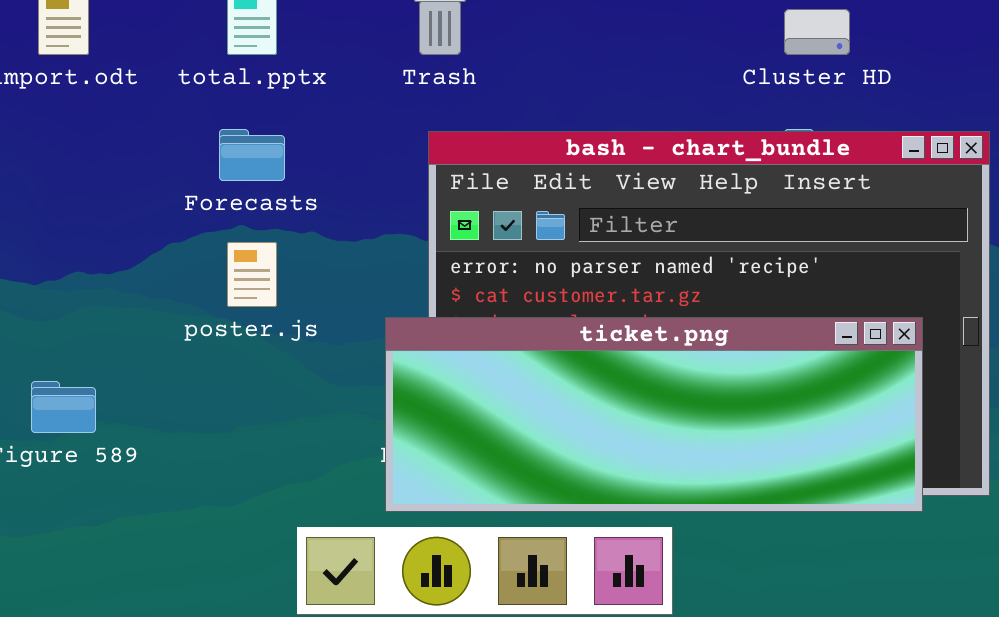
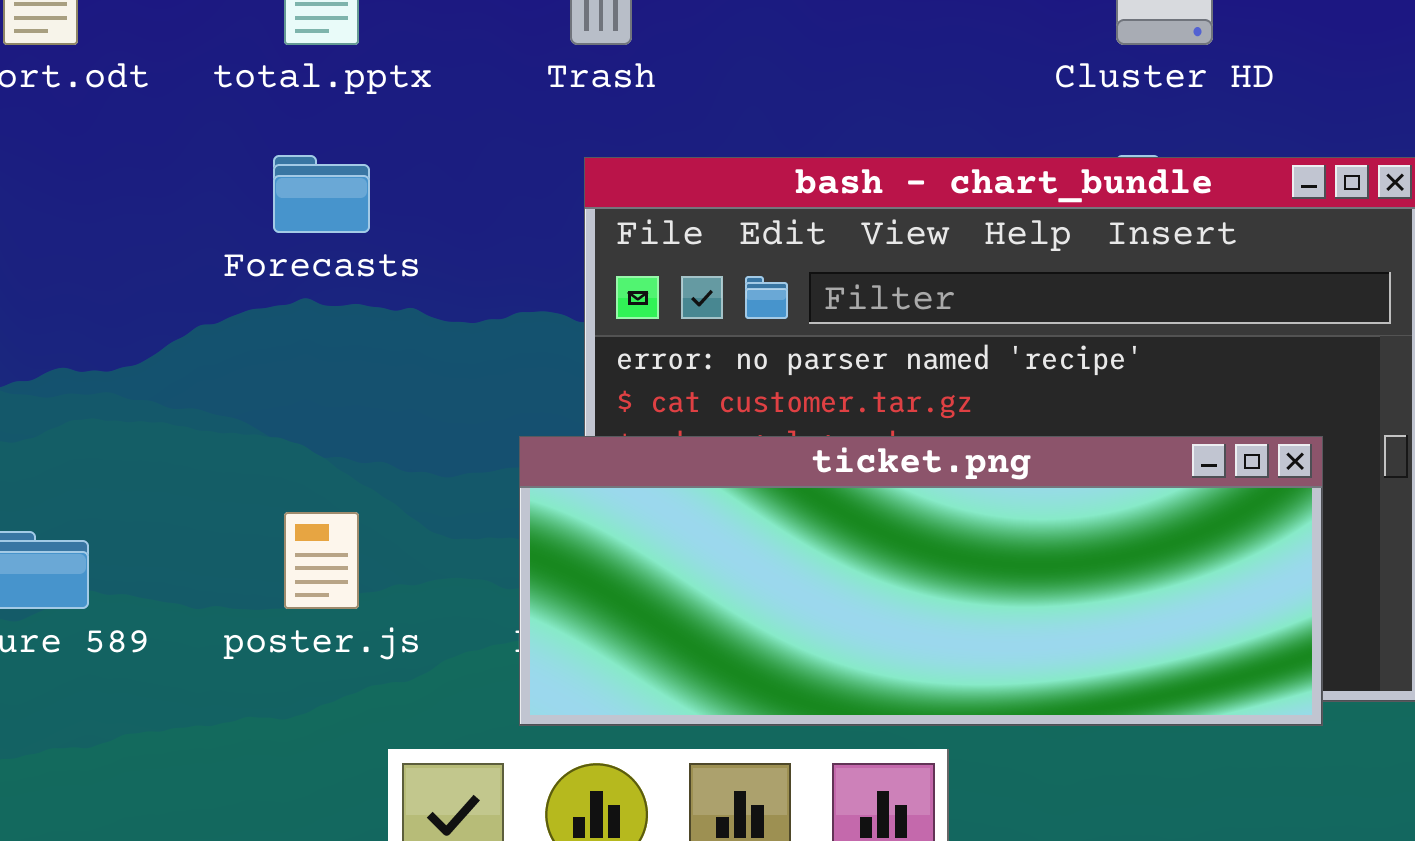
poster.js: [227,242,277,307] -> [284,512,359,609], moved

